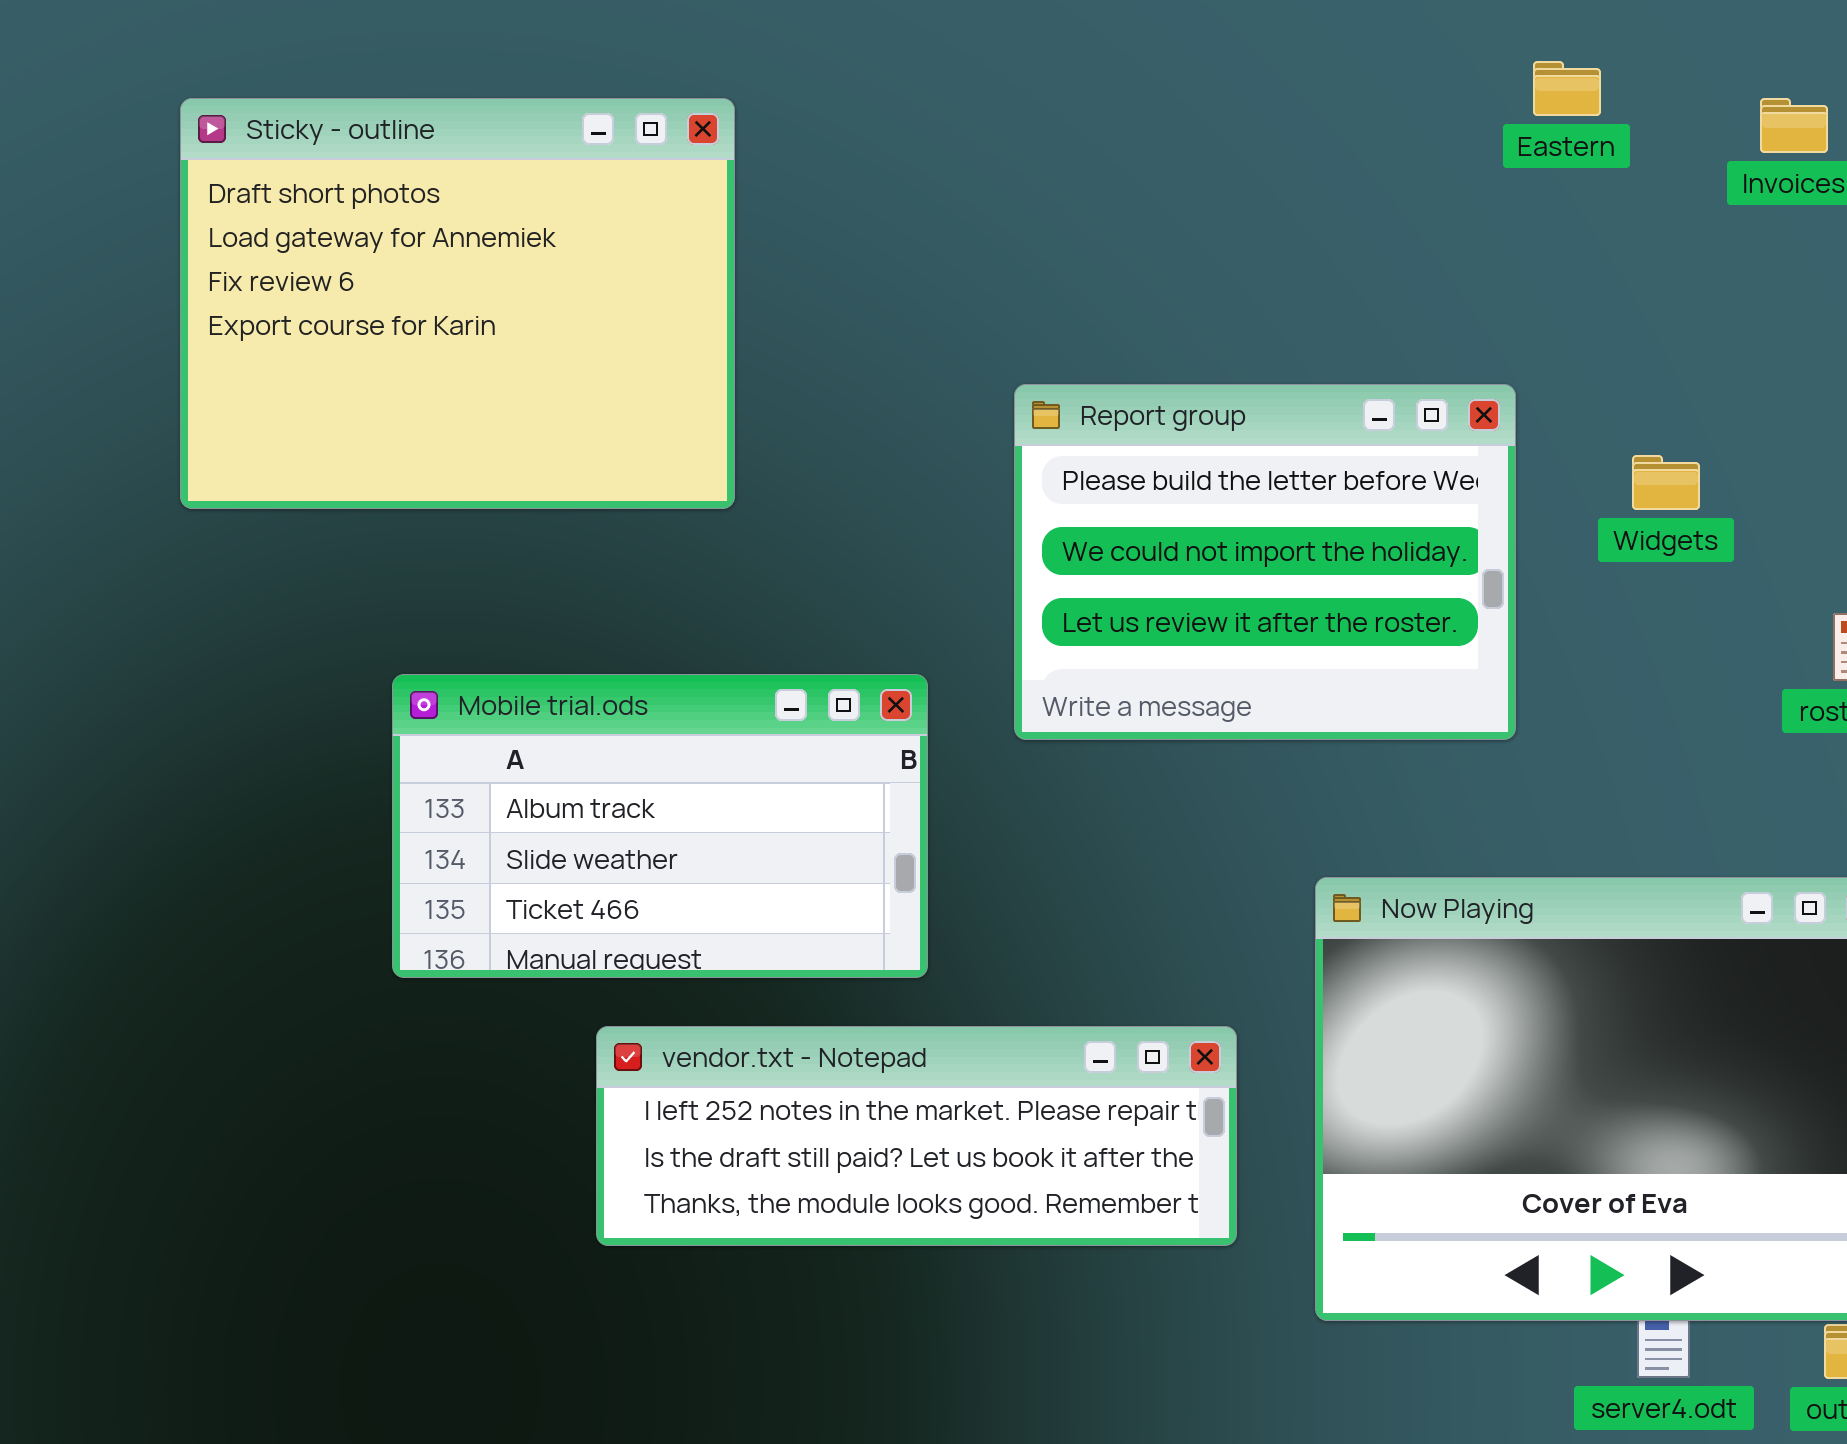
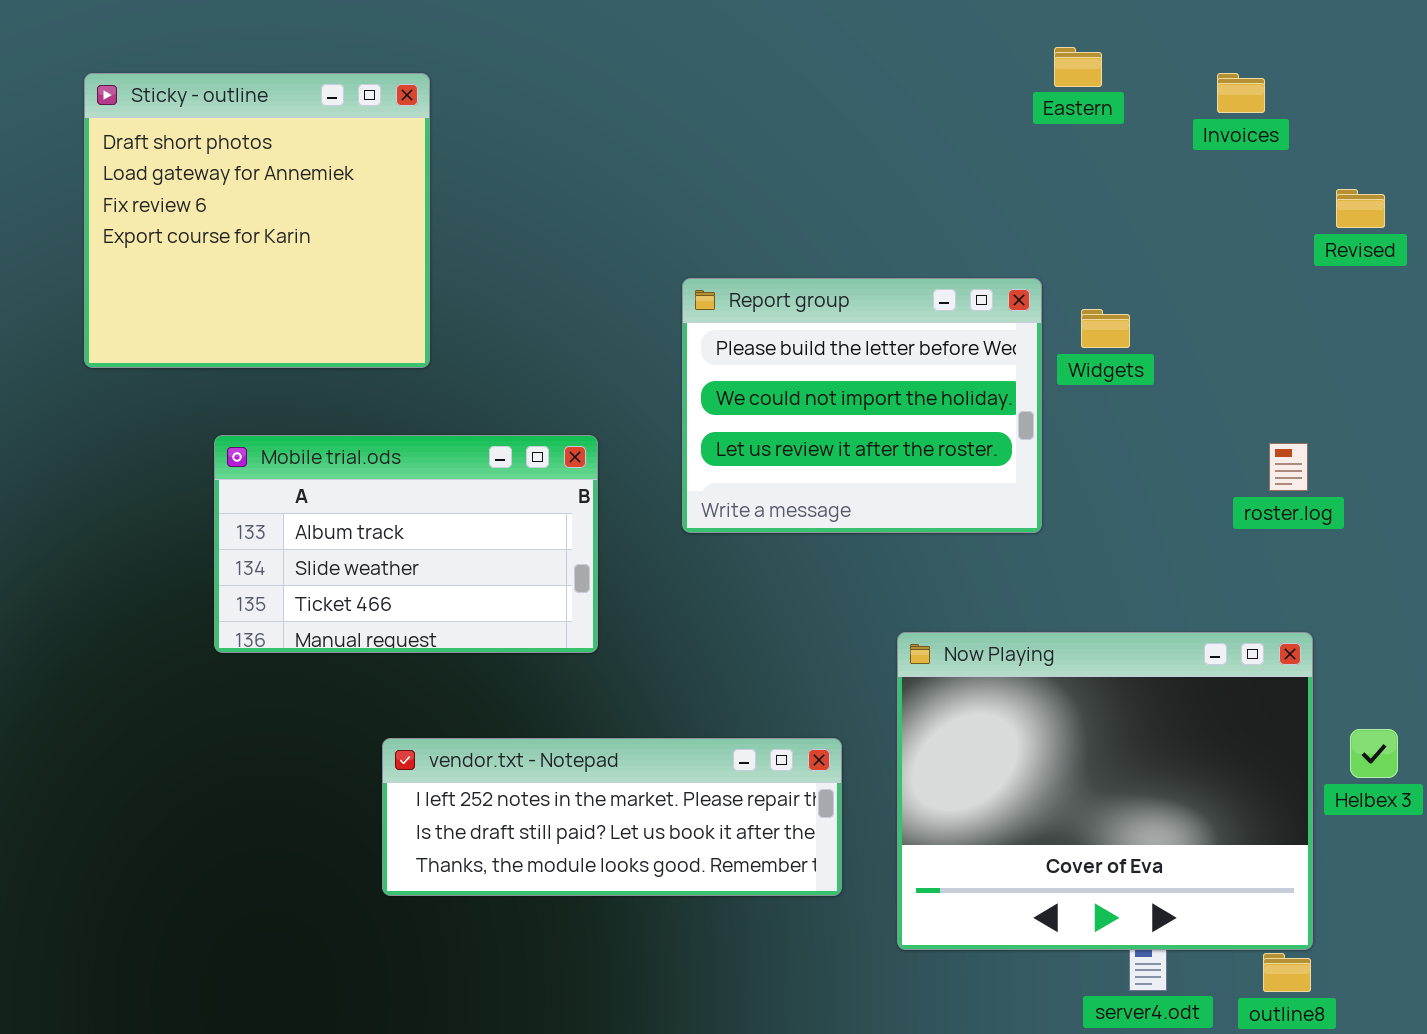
Sticky - outline: [180,98,735,509] -> [84,73,430,368], resized
Widgets: [1632,455,1700,510] -> [1081,309,1130,348], moved
Mobile trial.ods: [392,674,928,978] -> [214,435,598,653], moved

